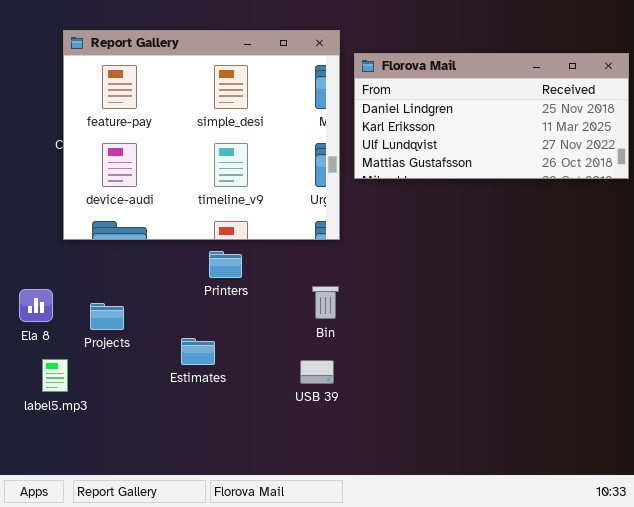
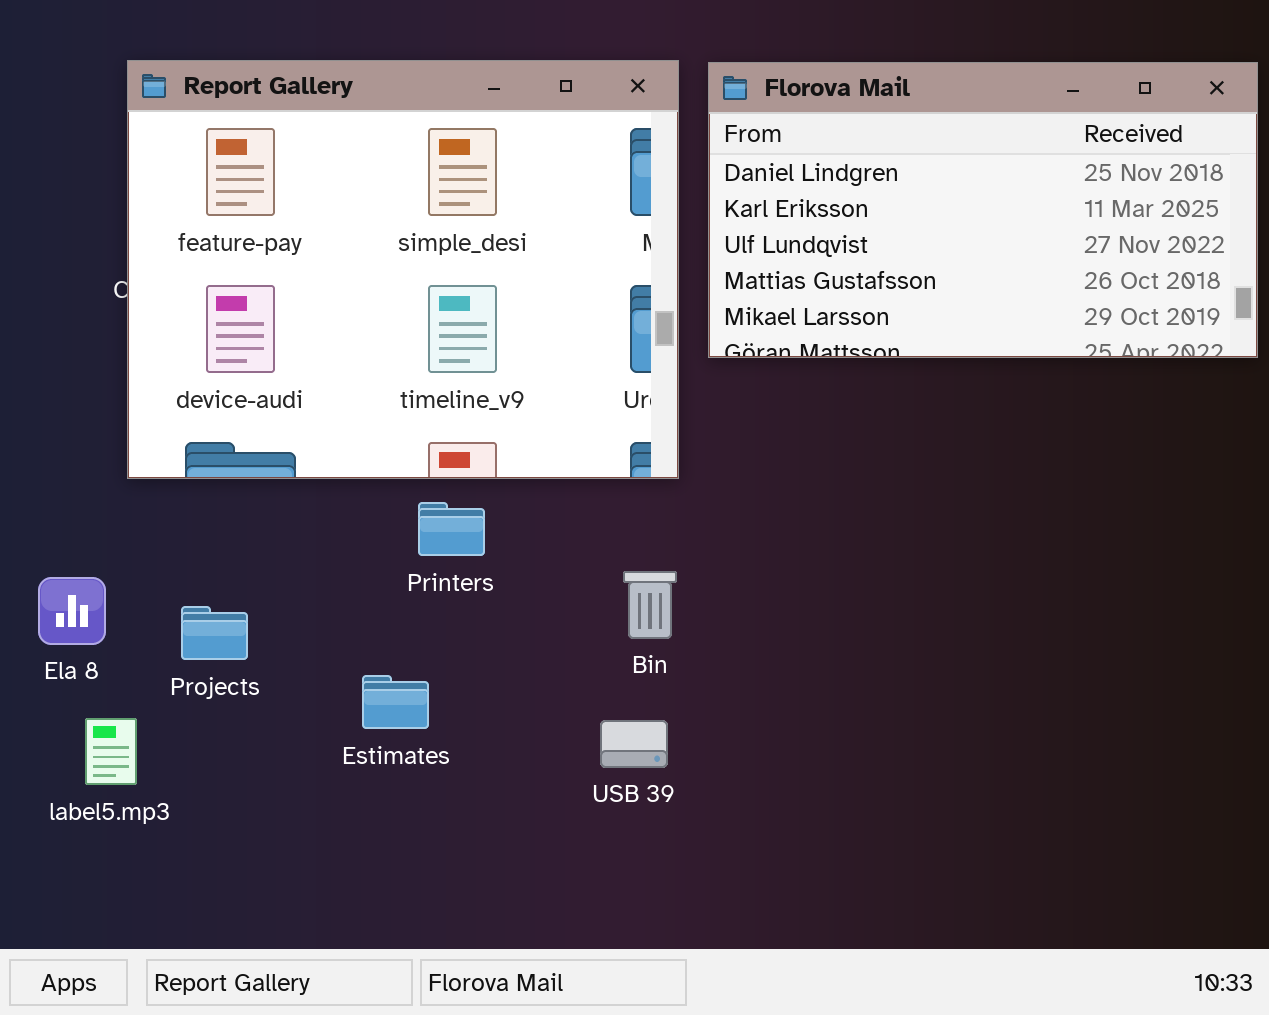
Florova Mail: [354,53,629,179] -> [708,62,1258,358], resized

